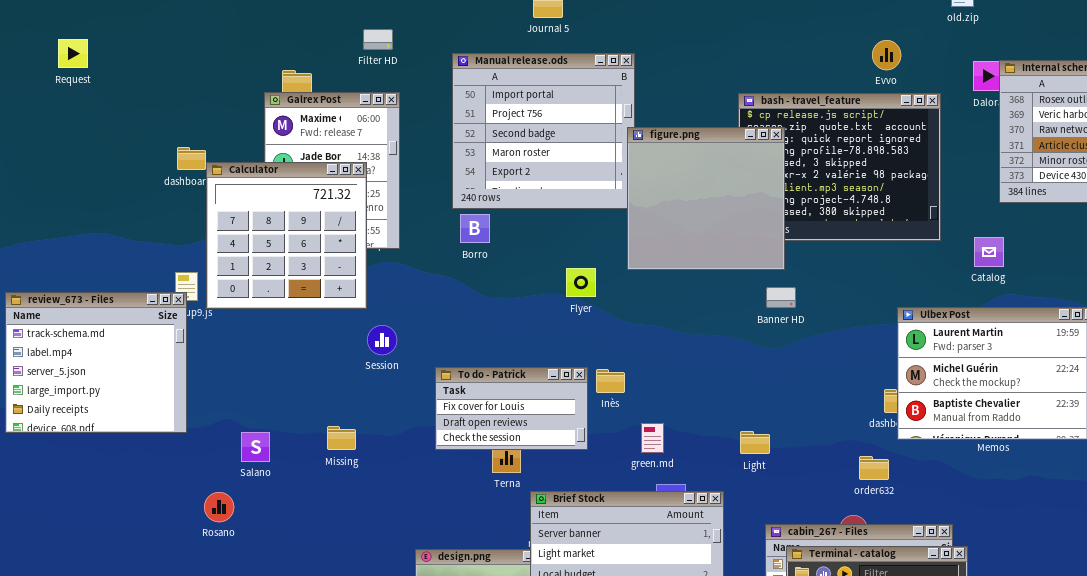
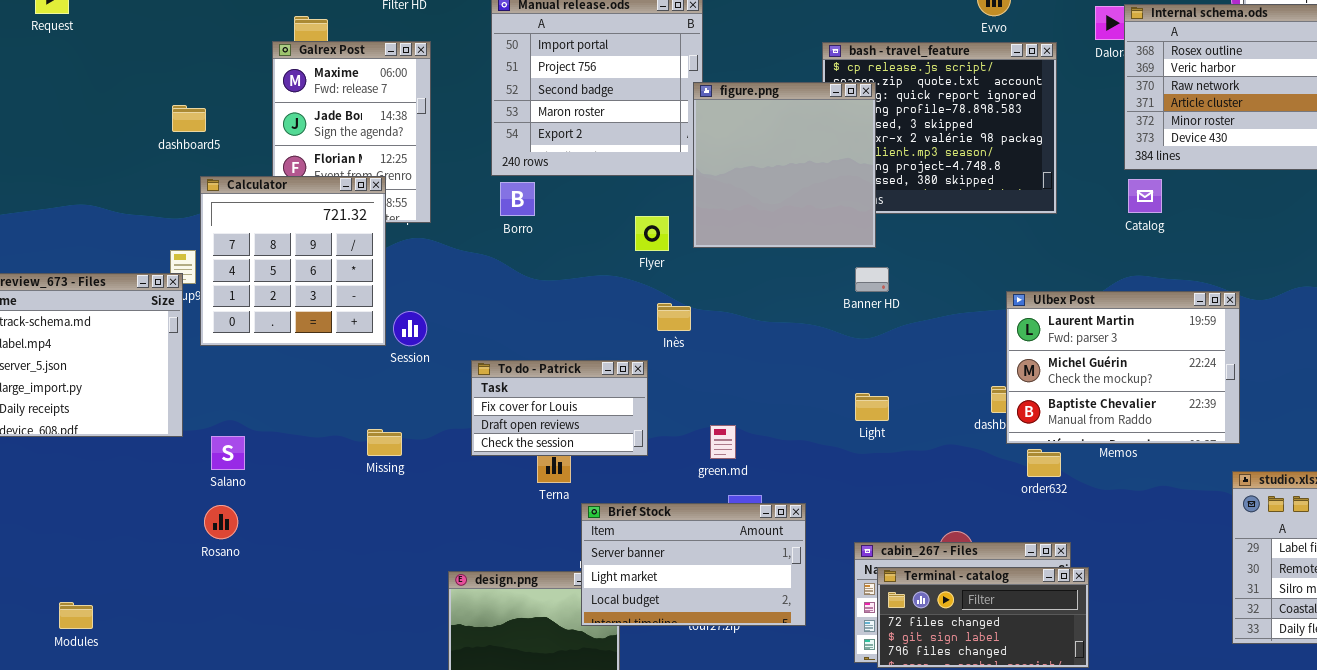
Calculator: [206,162,367,309] -> [200,176,386,346], moved
Catalog: [974,237,1004,267] -> [1128,179,1162,213], moved
Flyer: [566,268,596,297] -> [635,216,669,251], moved
Inès: [596,369,625,393] -> [657,303,691,331], moved
Missing: [327,426,356,450] -> [367,429,402,456], moved
Light: [740,431,770,454] -> [855,393,889,421], moved
Salano: [241,432,270,462] -> [211,436,245,470], moved
order632: [859,456,889,480] -> [1027,449,1061,477], moved

